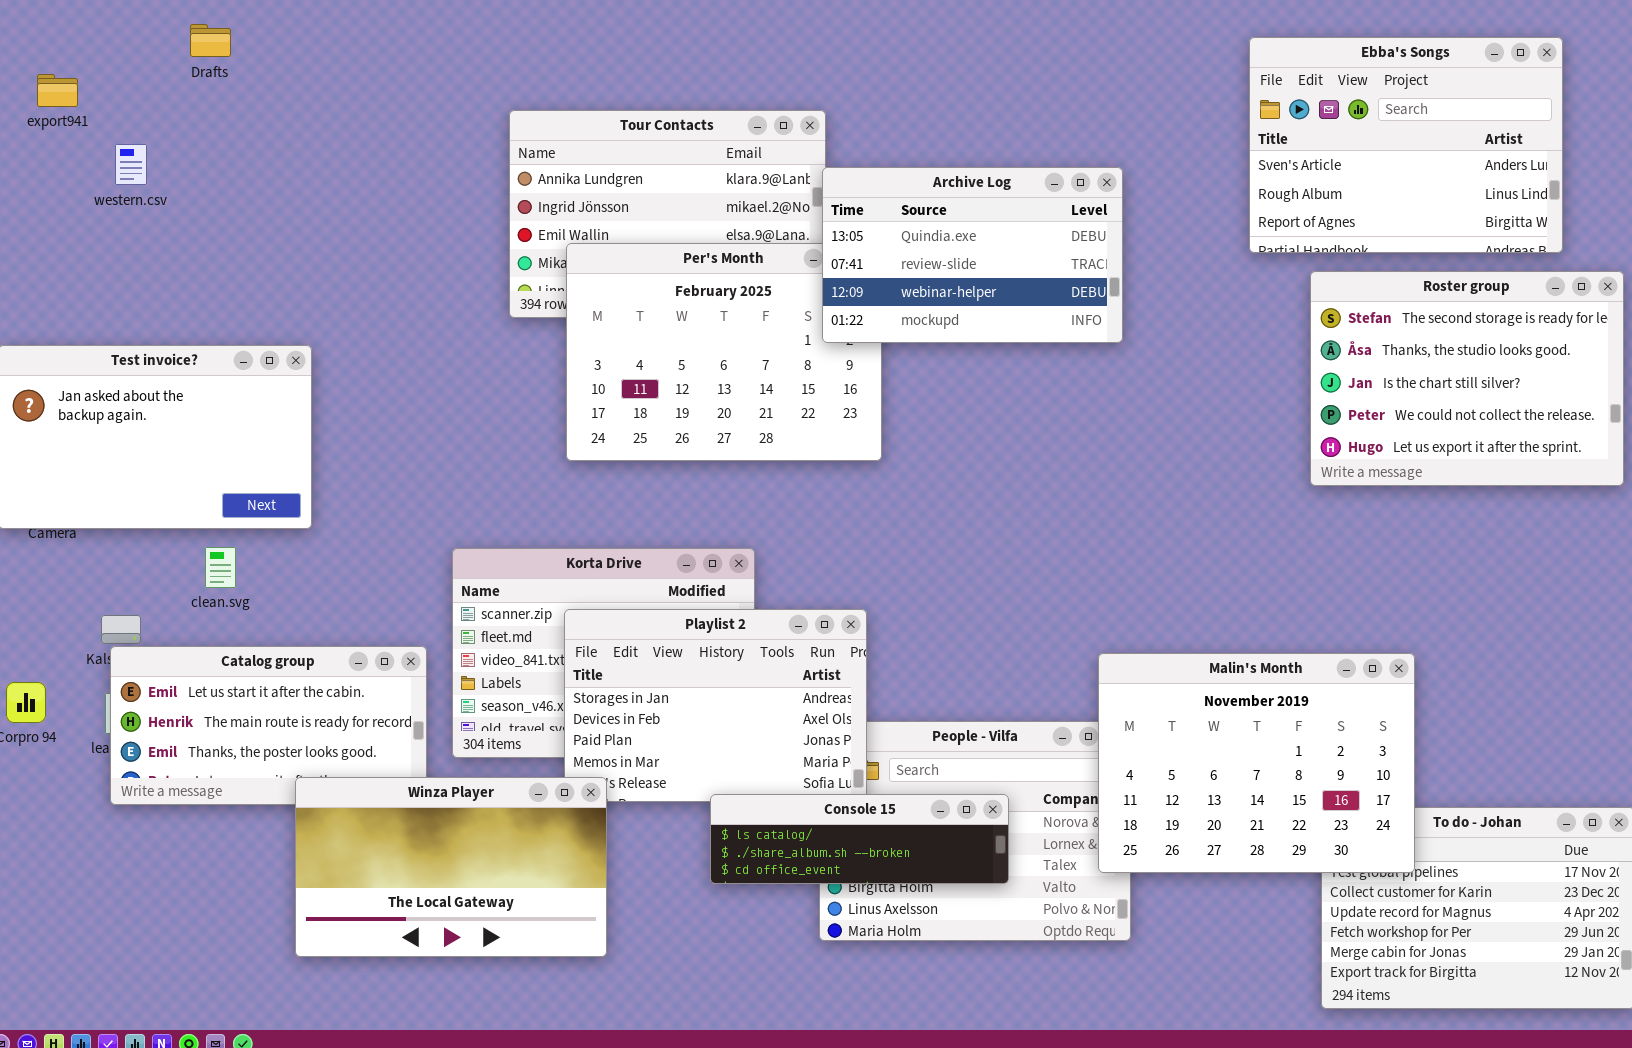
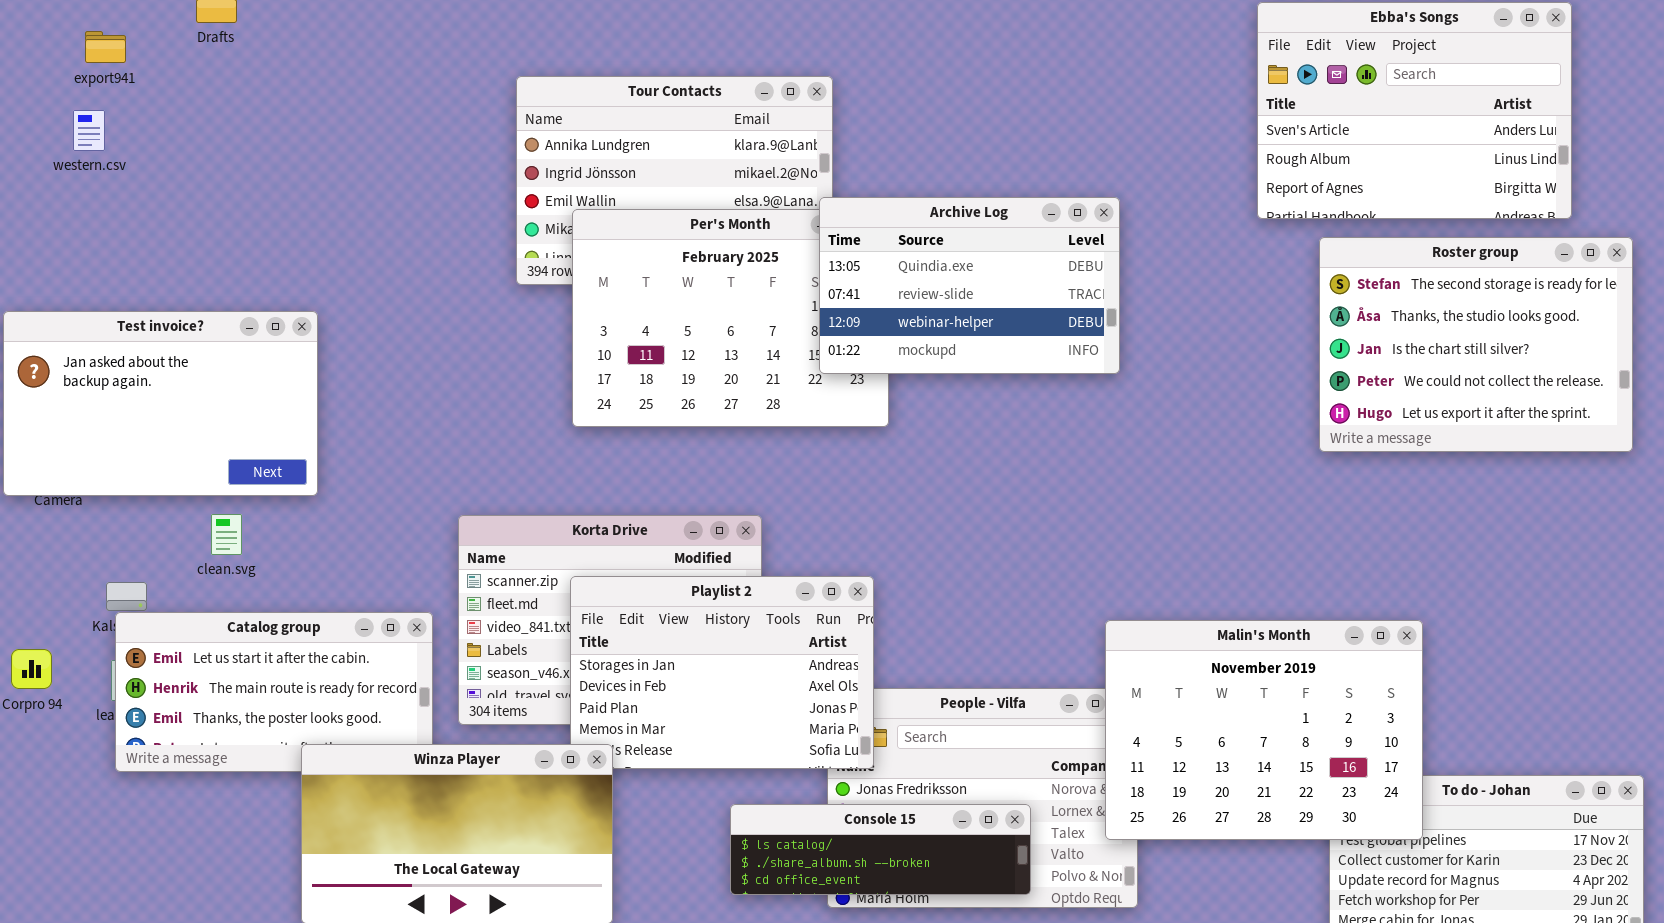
export941: [37,74,78,107] -> [85,31,126,63], moved
western.csv: [115,144,147,185] -> [73,110,105,151], moved
Archive Log: [822,167,1123,343] -> [819,197,1120,374], moved
Console 15: [710,794,1009,884] -> [730,804,1031,895], moved

